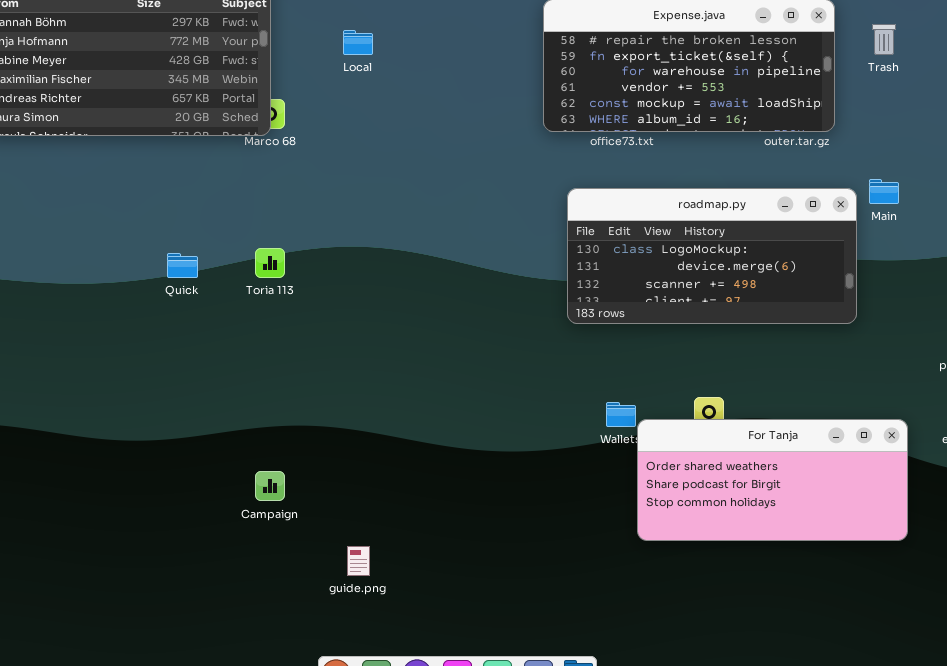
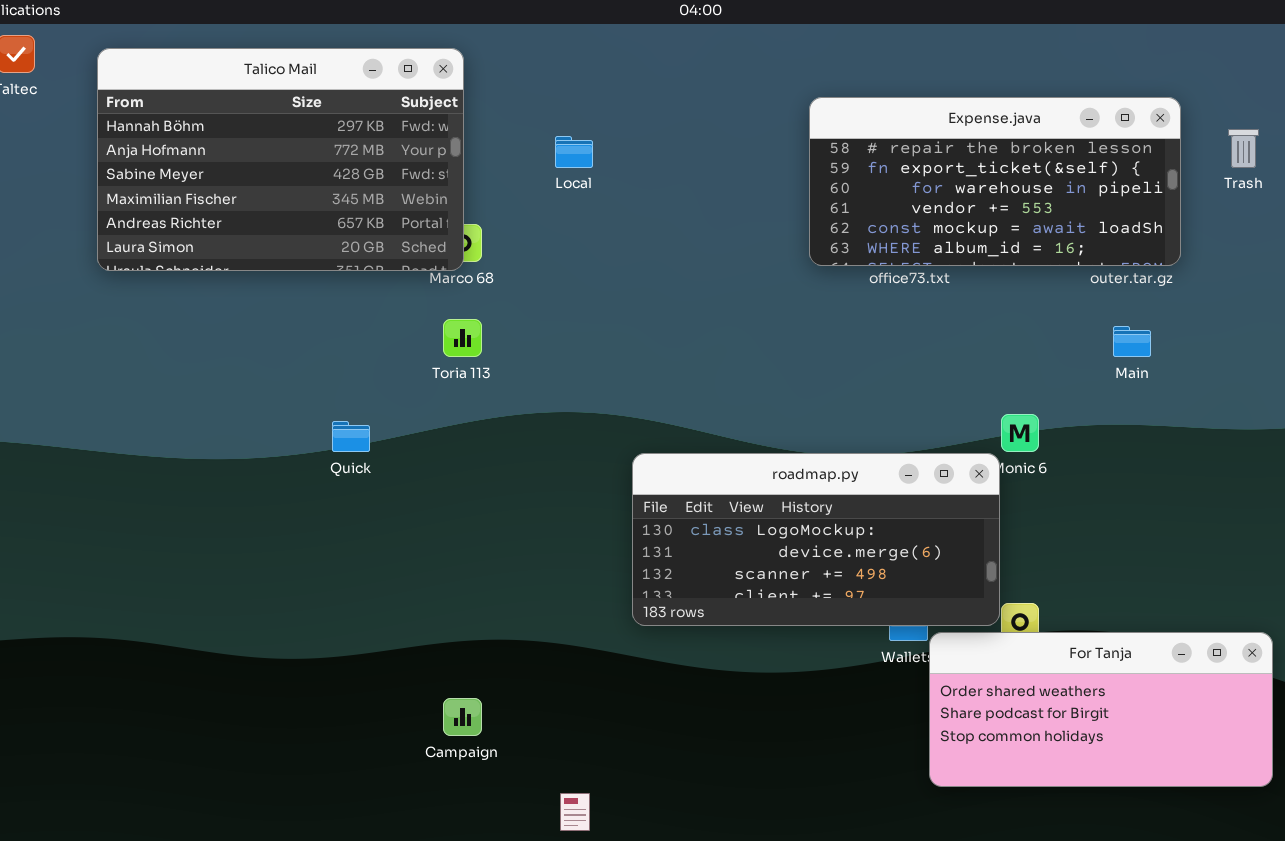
Main: [869,179,899,204] -> [1113,326,1151,357], moved
roadmap.py: [567,188,857,324] -> [632,453,1000,626], moved
Toria 113: [255,248,285,278] -> [443,319,482,357], moved

